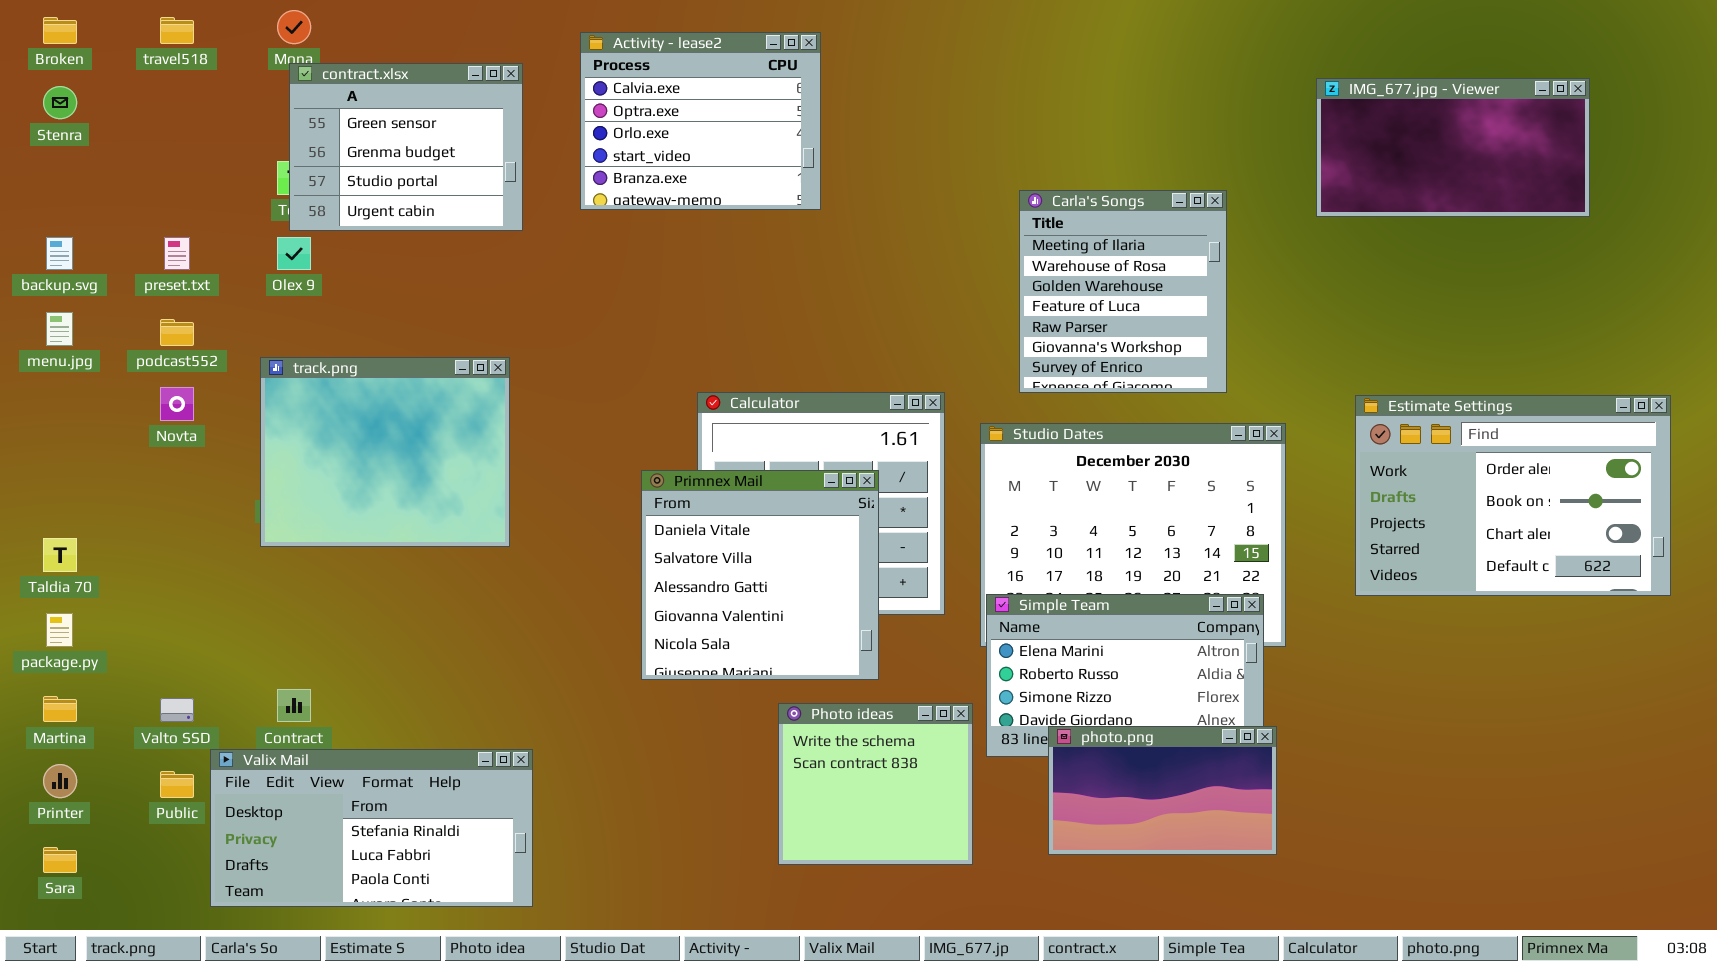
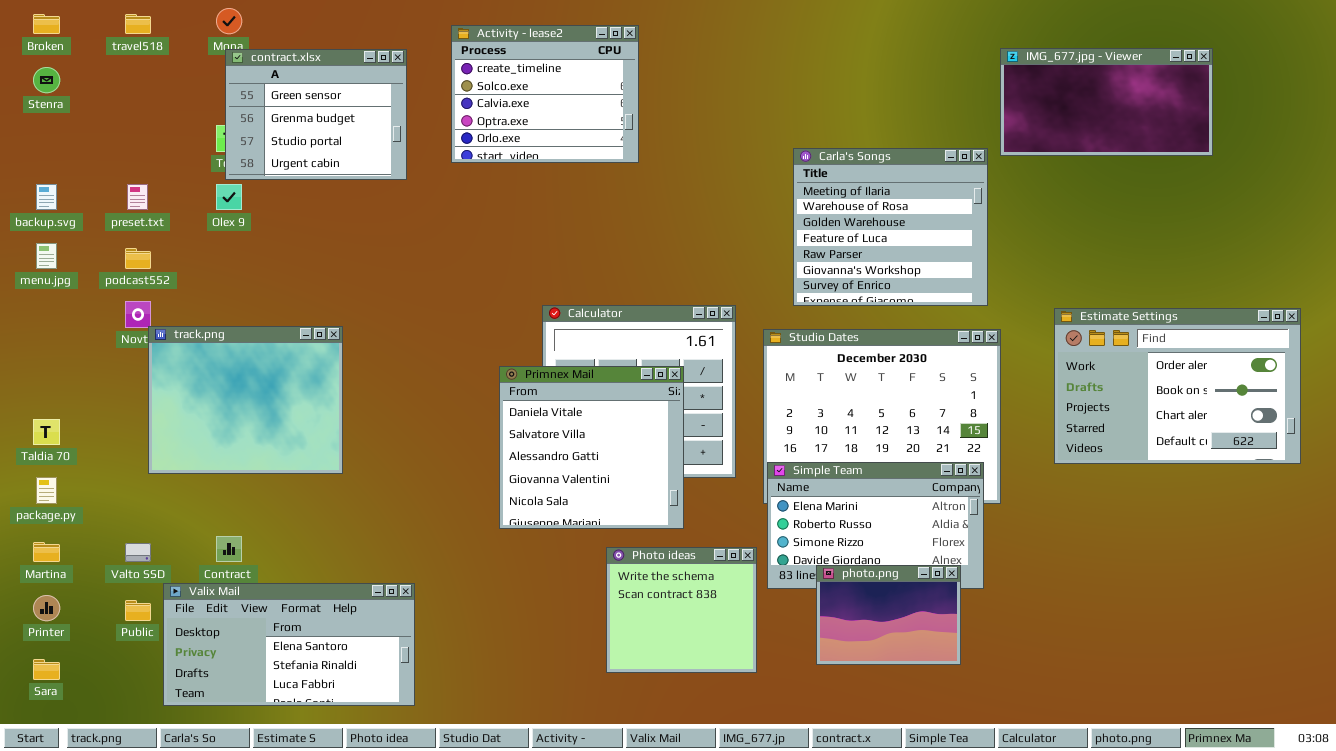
Activity - lease2: [580,32,821,210] -> [451,25,639,163], scrolled up 2 rows
IMG_677.jpg - Viewer: [1316,78,1590,217] -> [1000,48,1213,156], moved
Carla's Songs: [1019,190,1227,393] -> [793,148,988,306], resized
track.png: [260,357,510,547] -> [148,326,343,474], moved
photo.png: [1048,726,1277,855] -> [816,565,961,665], resized
Valix Mail: [210,749,533,907] -> [163,583,415,706], scrolled up 1 row

